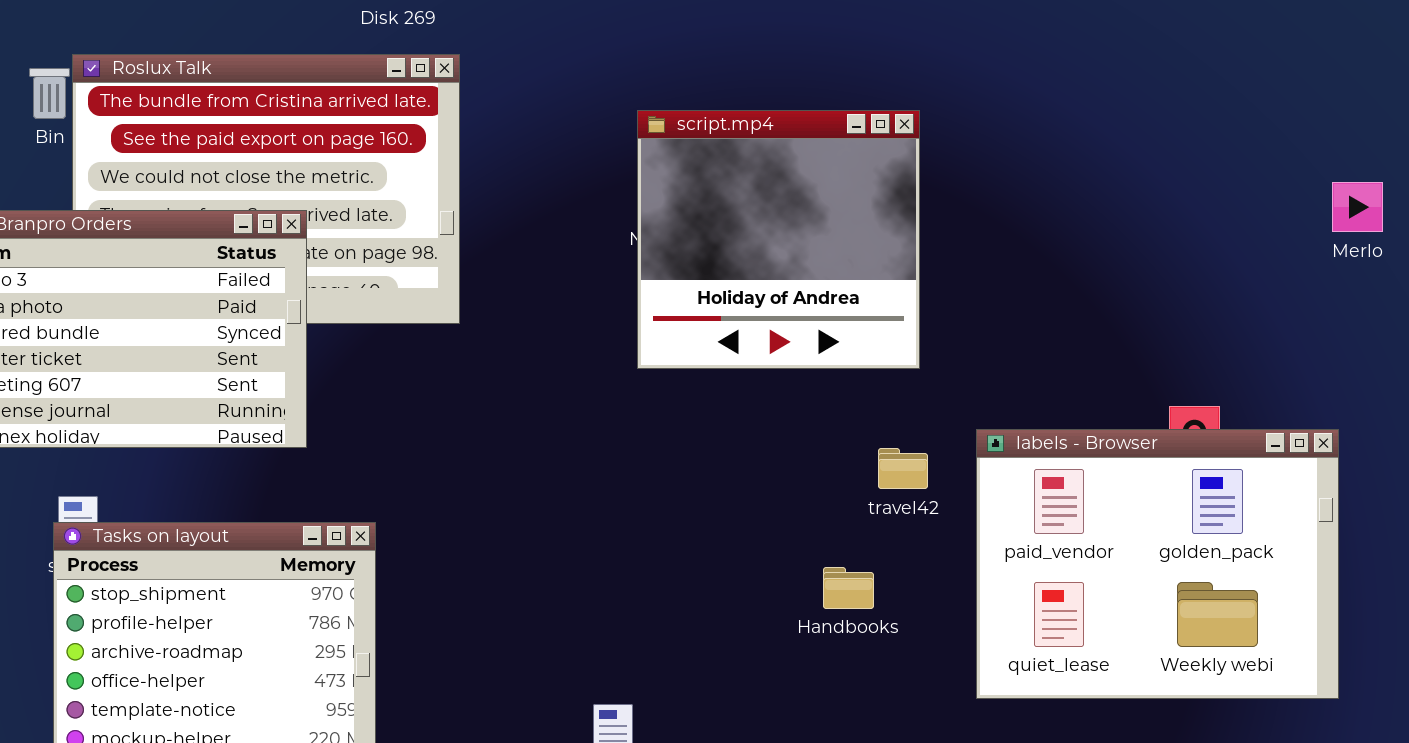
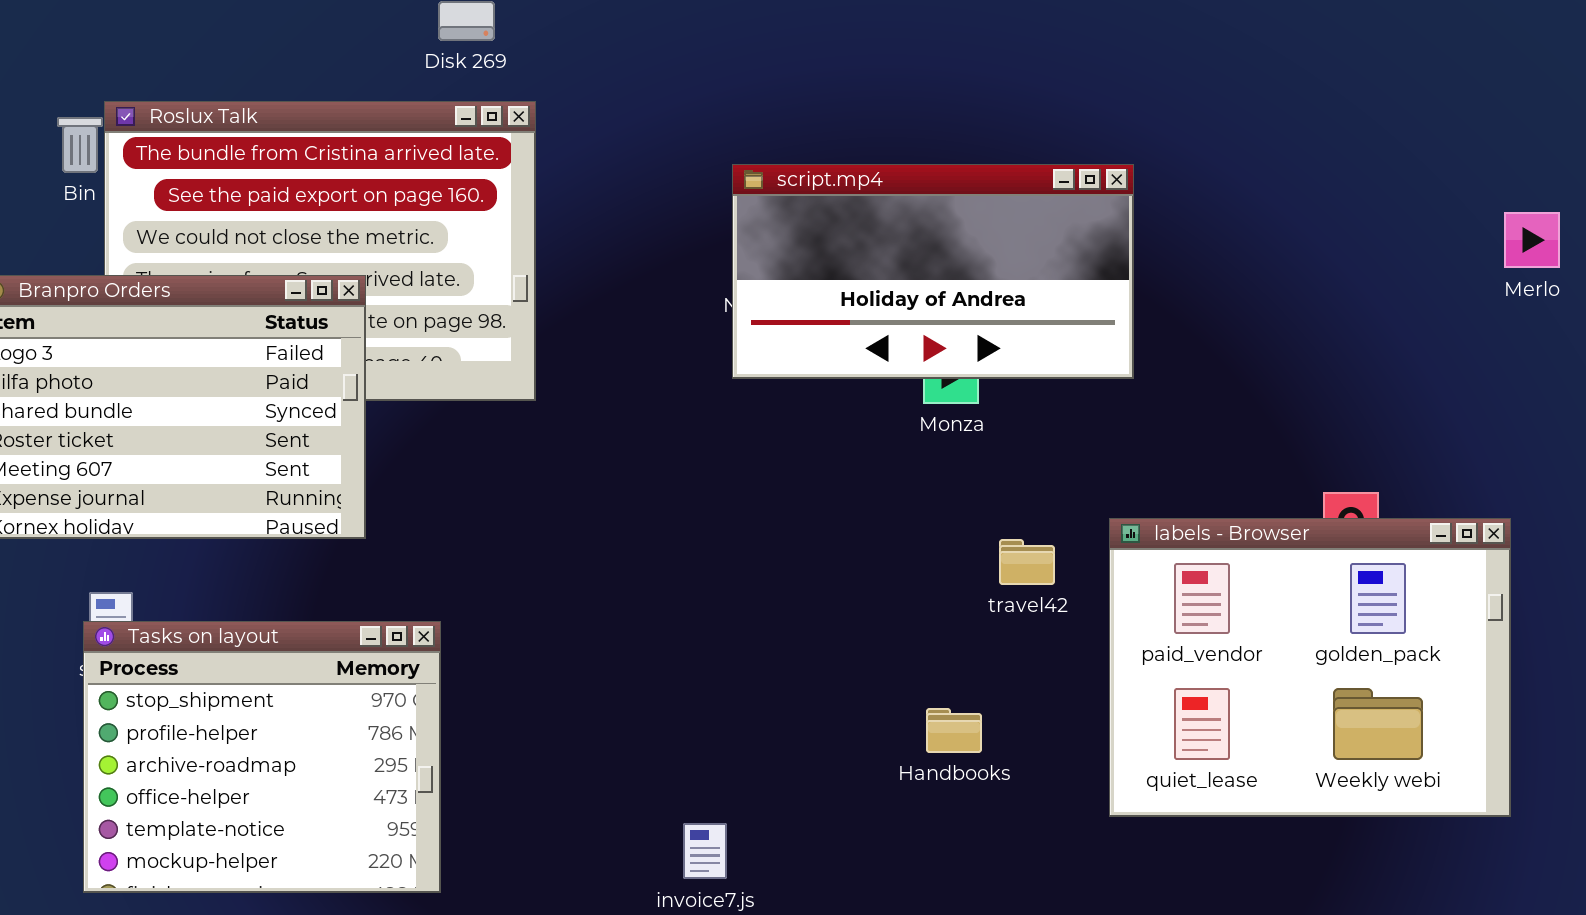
script.mp4: [637,110,920,369] -> [732,164,1134,379], resized
Merlo: [1332,182,1383,232] -> [1504,212,1560,268], moved
Handbooks: [823,567,874,609] -> [926,708,982,753], moved

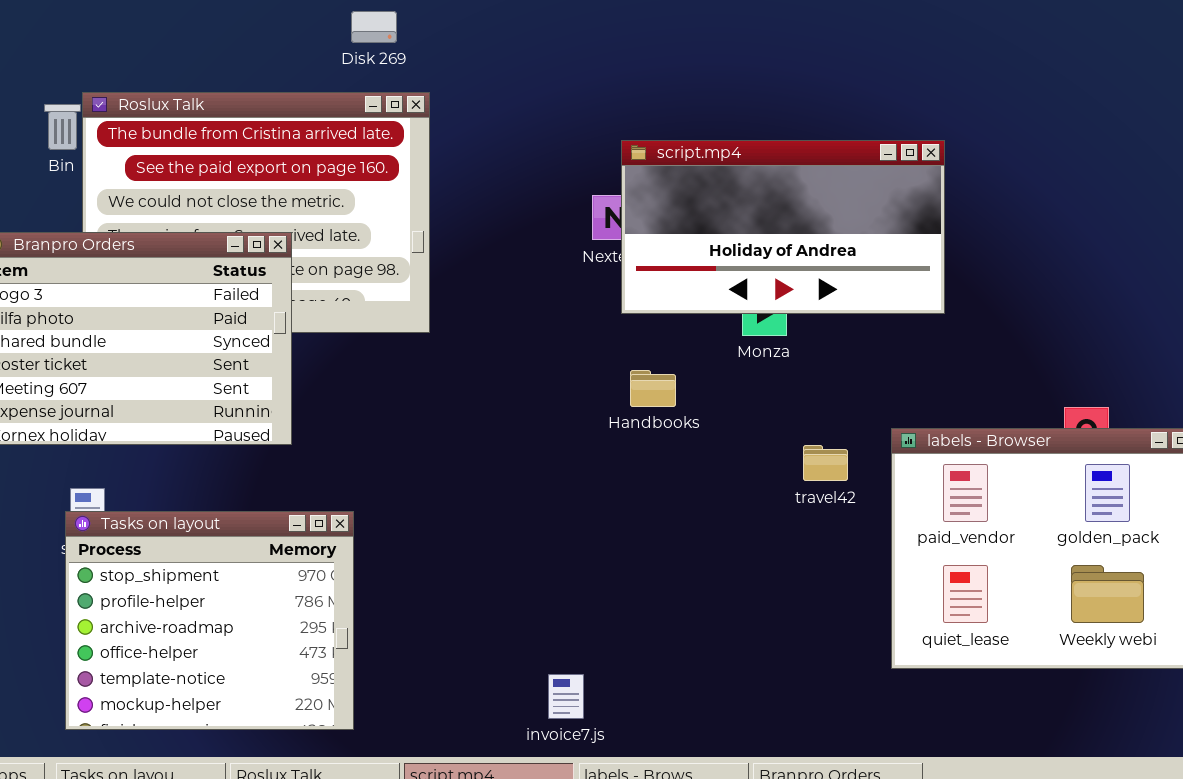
script.mp4: [732,164,1134,379] -> [621,140,945,314], moved
Handbooks: [926,708,982,753] -> [630,370,676,407], moved

